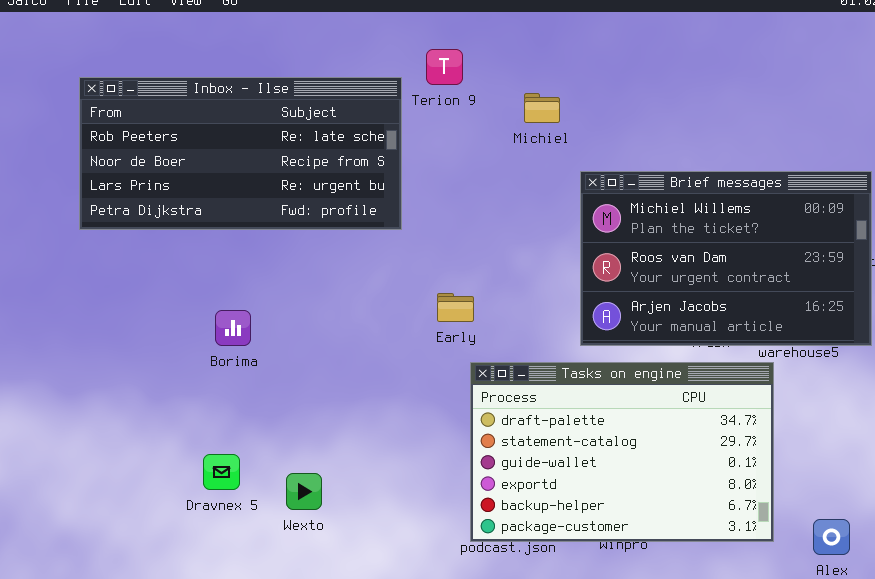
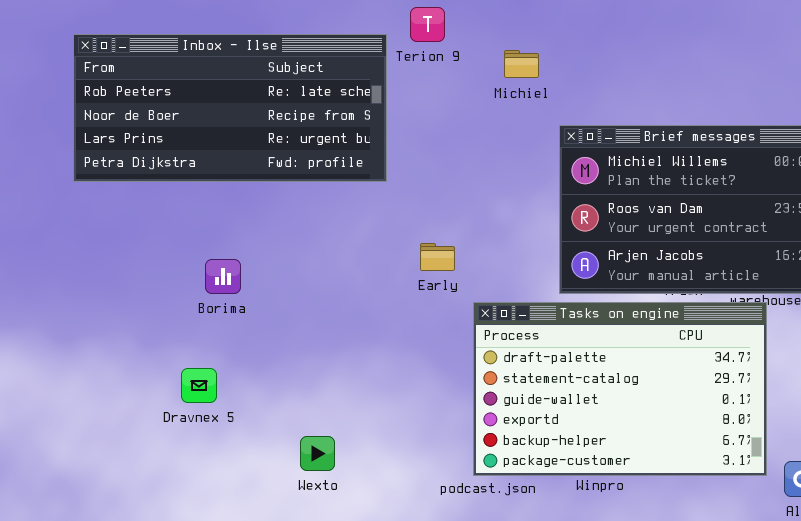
Tasks on engine: [470,362,774,542] -> [473,302,767,476], moved
Dravnex 5: [203,454,240,490] -> [181,368,217,403], moved
Wexto: [286,473,322,510] -> [300,436,335,471], moved

